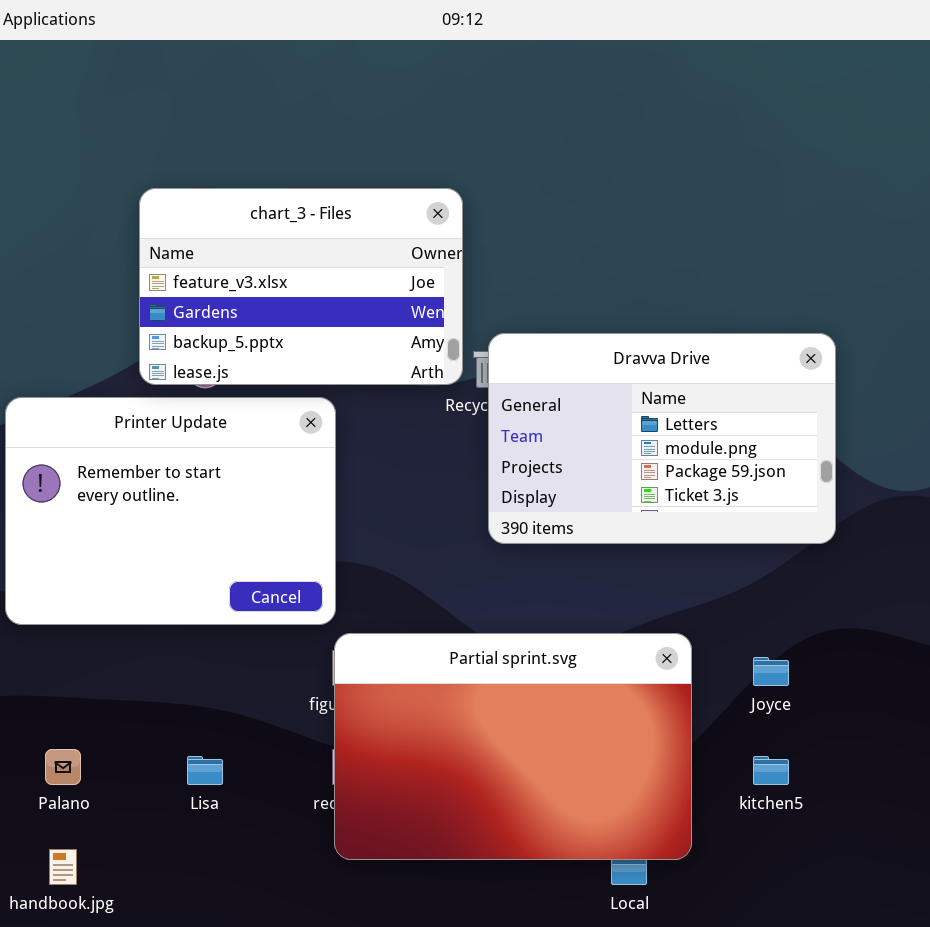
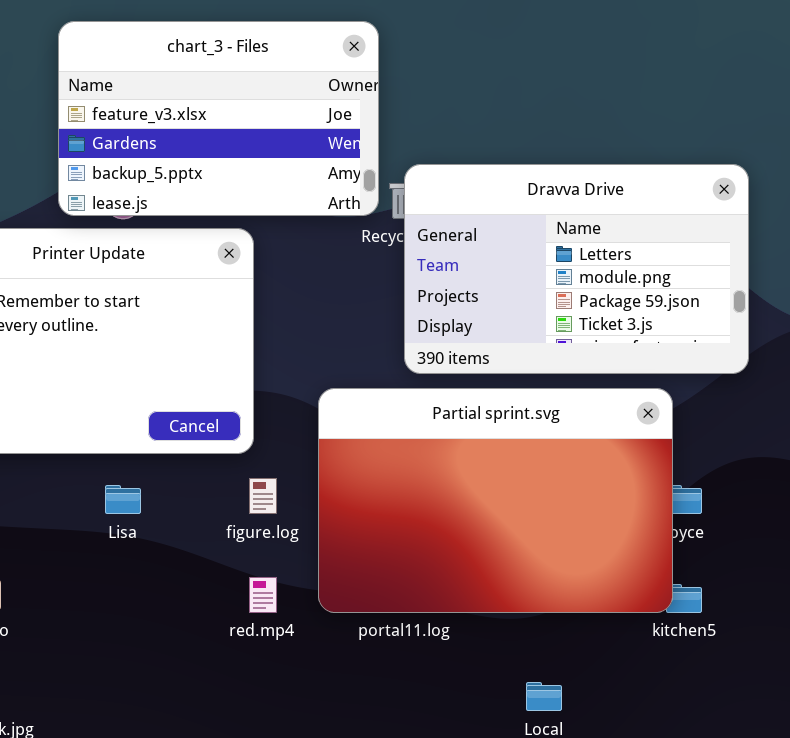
Partial sprint.svg: [334,633,692,860] -> [318,388,673,613], moved
Lisa: [187,756,223,785] -> [105,485,141,514], moved

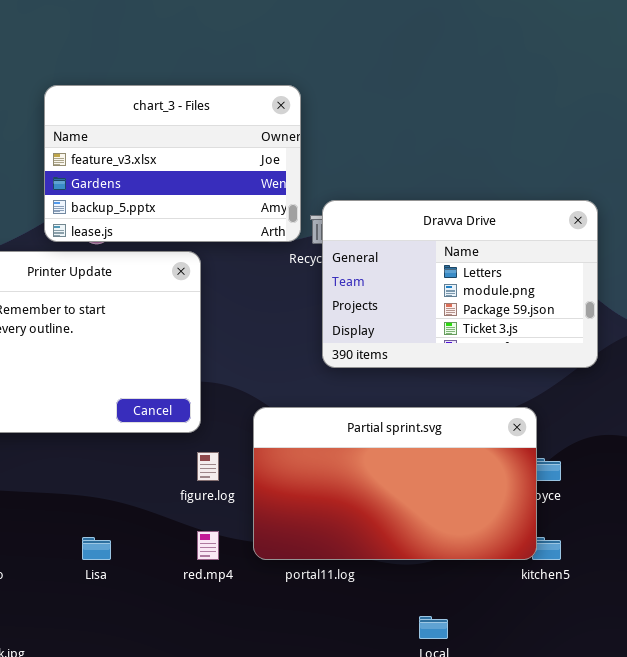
Partial sprint.svg: [318,388,673,613] -> [253,407,537,560], resized
Lisa: [105,485,141,514] -> [82,537,111,560], moved

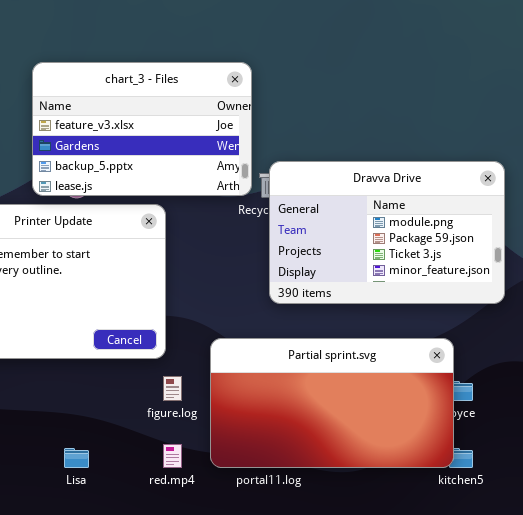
Dravva Drive: [322,200,598,368] -> [269,161,505,304], scrolled down 1 row

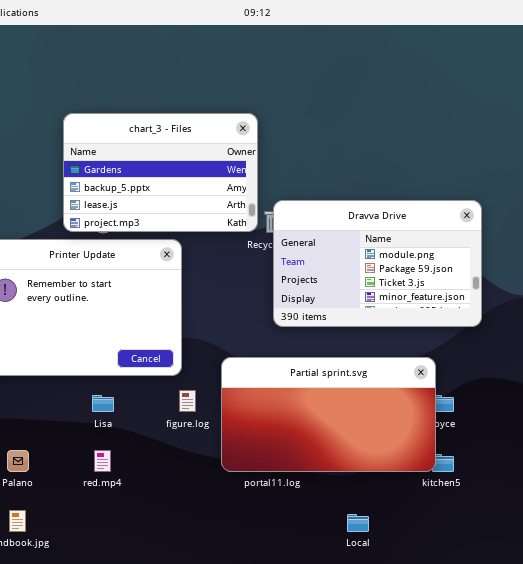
chart_3 - Files: [32,62,252,196] -> [63,113,258,232], scrolled down 1 row
red.mp4: [163,444,182,468] -> [94,450,111,472], moved
Lisa: [64,448,89,468] -> [92,395,114,412], moved

